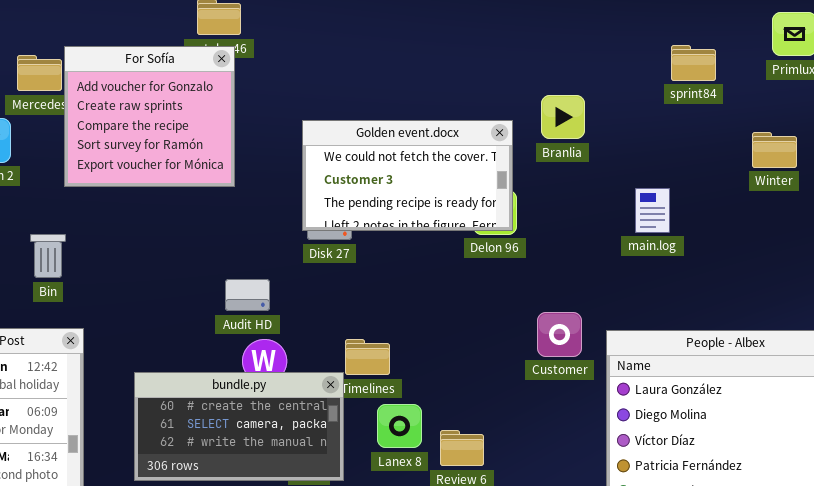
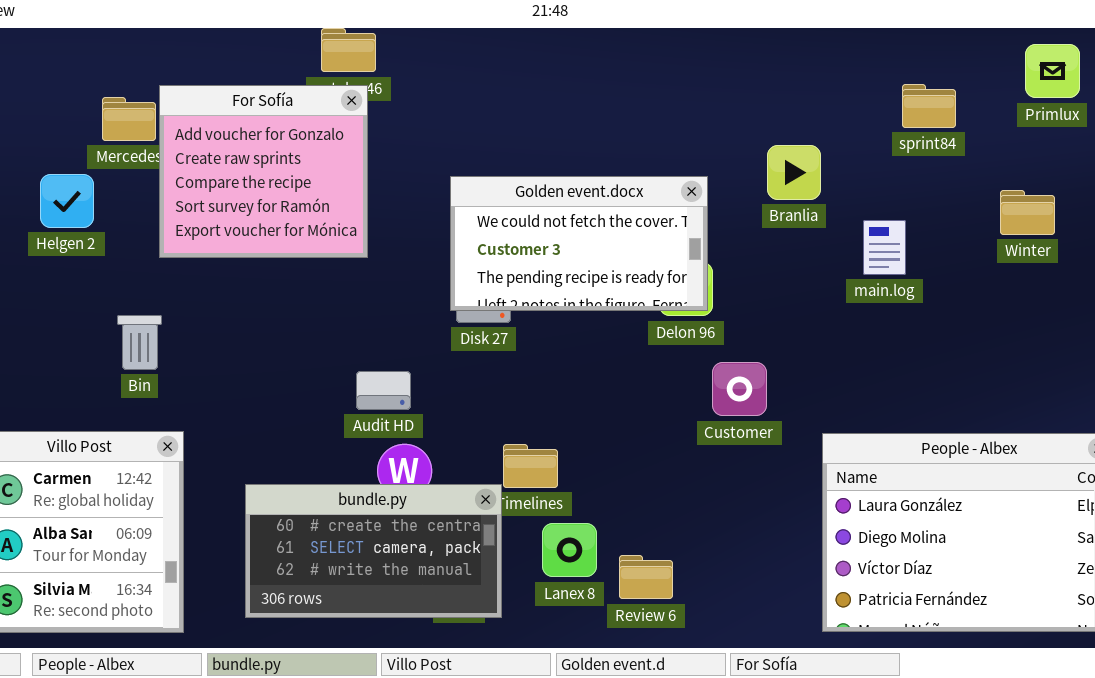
Branlia: [541,95,585,139] -> [767,145,821,200], moved
main.log: [635,188,670,233] -> [863,220,906,275], moved
Customer: [537,312,582,357] -> [712,362,767,416], moved

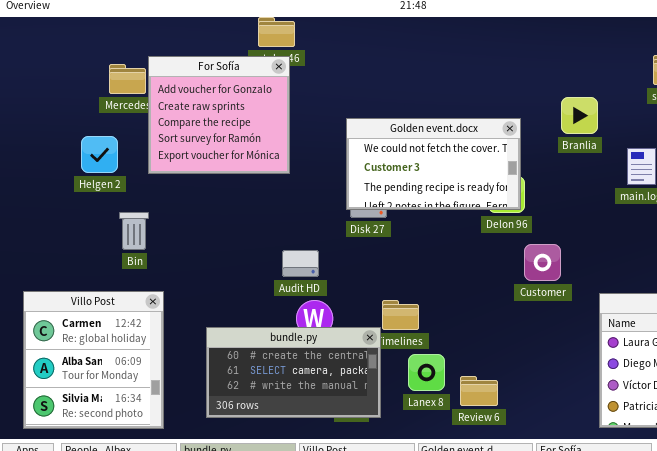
Helgen 2: [40,174,94,228] -> [81,136,118,173], moved

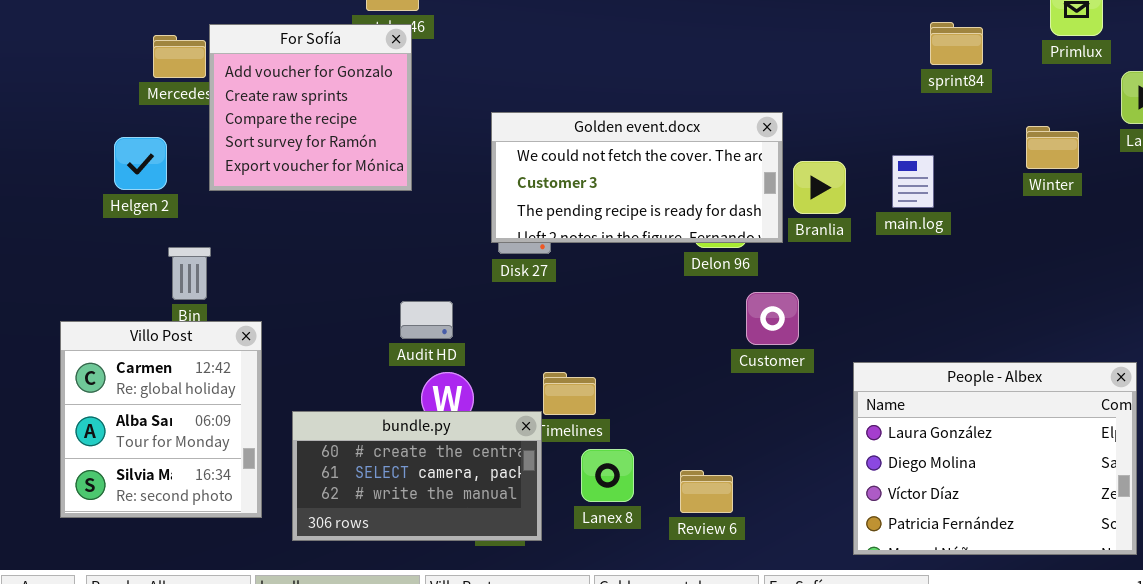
Branlia: [561,97,598,134] -> [793,161,846,214], moved
Golden event.docx: [346,118,521,210] -> [491,112,783,243], resized
Villo Post: [23,291,164,429] -> [60,321,262,518], moved
Review 6: [460,376,498,406] -> [680,470,733,513], moved

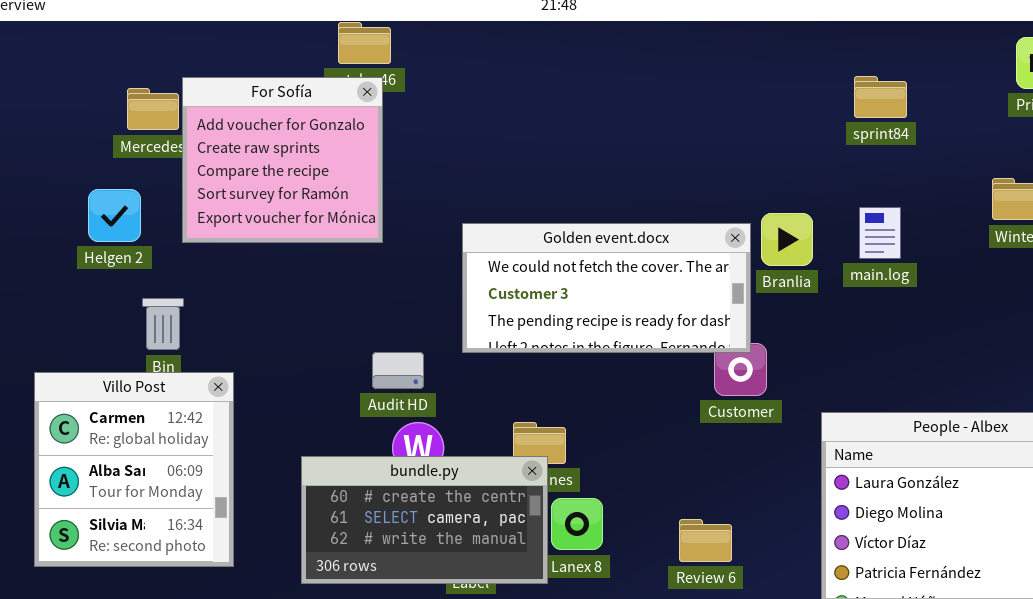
sprint84: [930,22,983,65] -> [854,76,907,118], moved
Golden event.docx: [491,112,783,243] -> [462,223,751,353], moved
bundle.py: [292,411,542,541] -> [301,456,548,584], moved
Review 6: [680,470,733,513] -> [679,519,732,562], moved

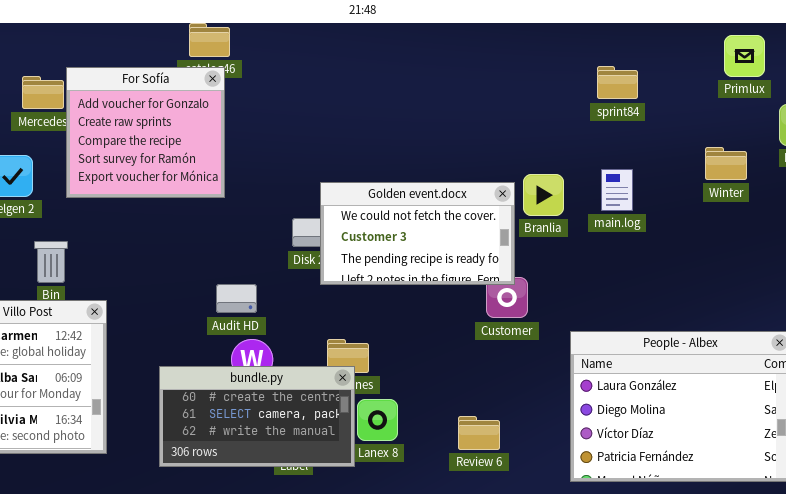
Golden event.docx: [462,223,751,353] -> [320,182,515,285], resized

